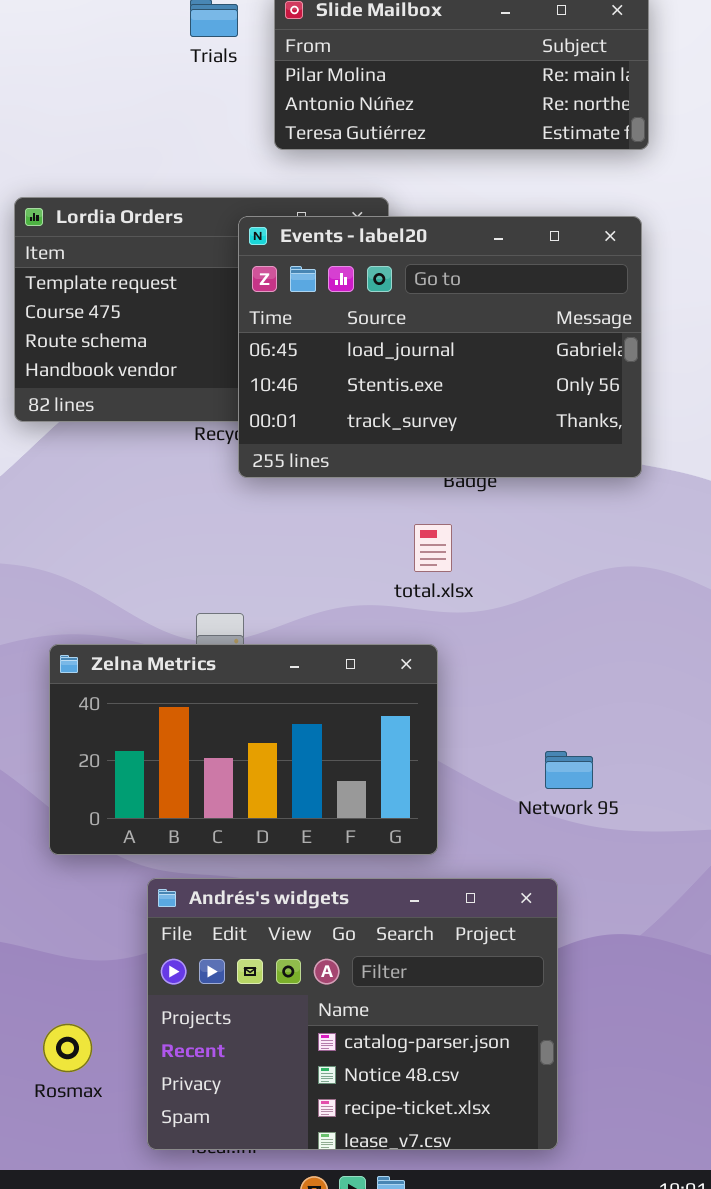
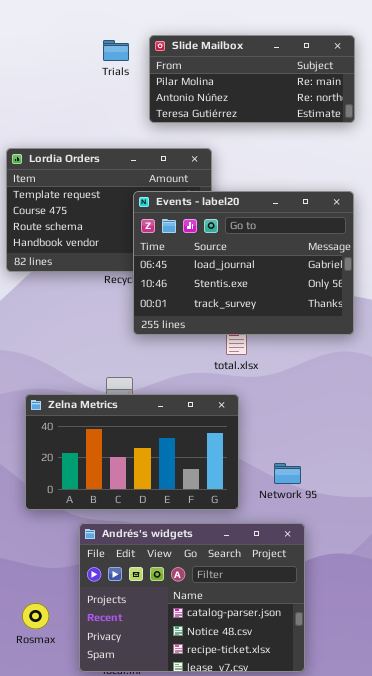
Events - label20: [238,216,642,478] -> [133,191,354,335], moved
Network 95: [545,751,593,789] -> [274,463,301,484], moved

